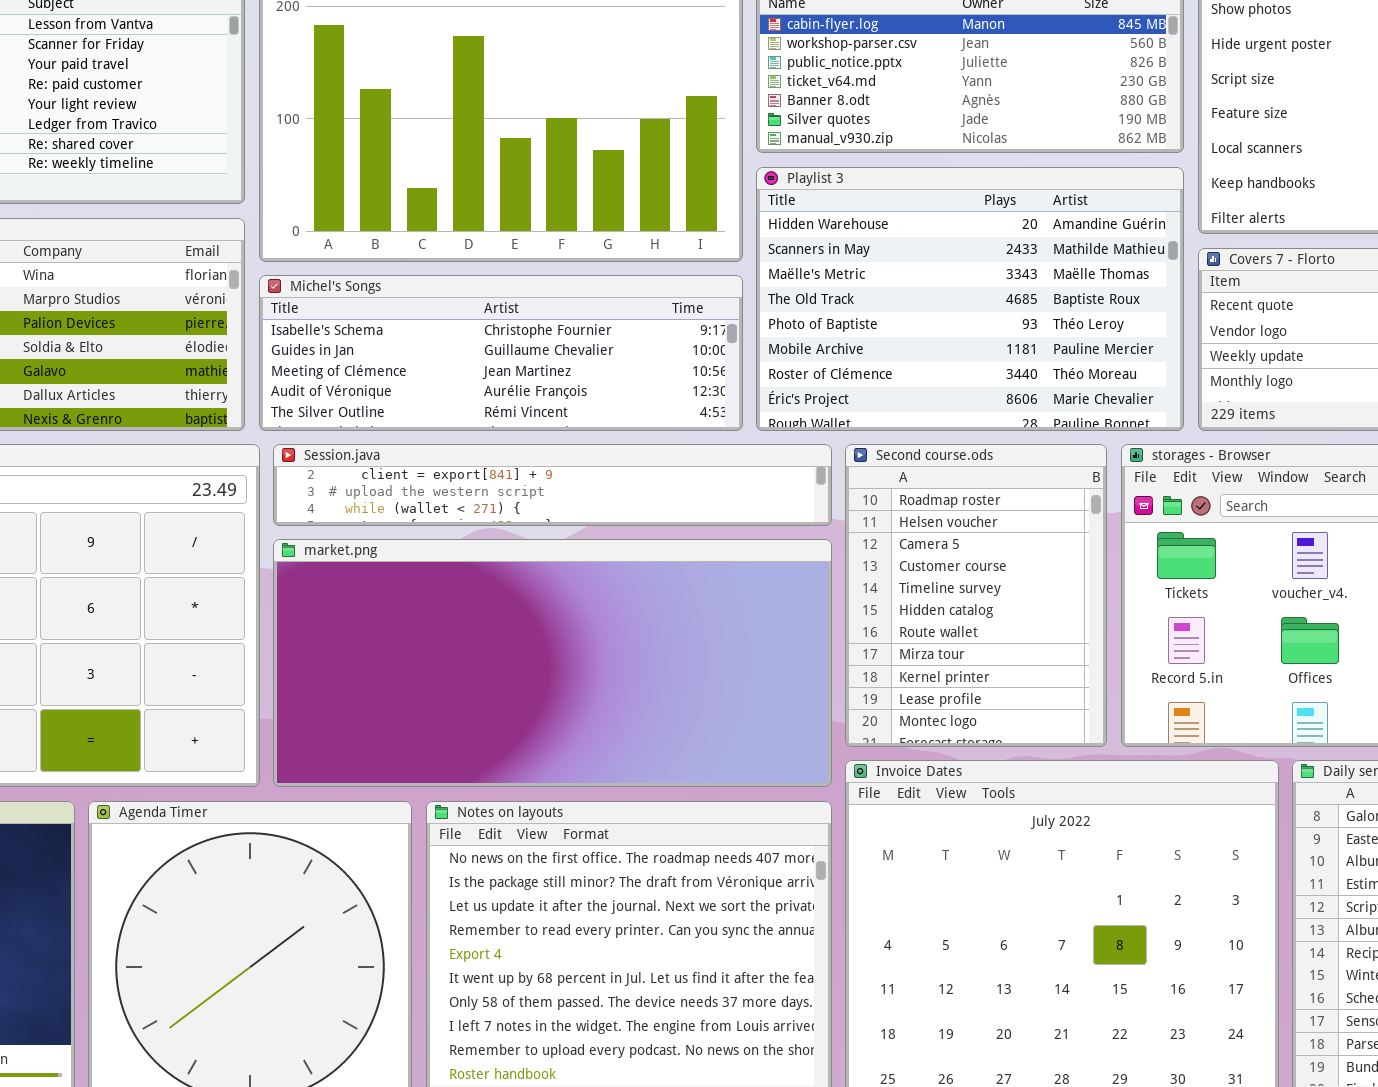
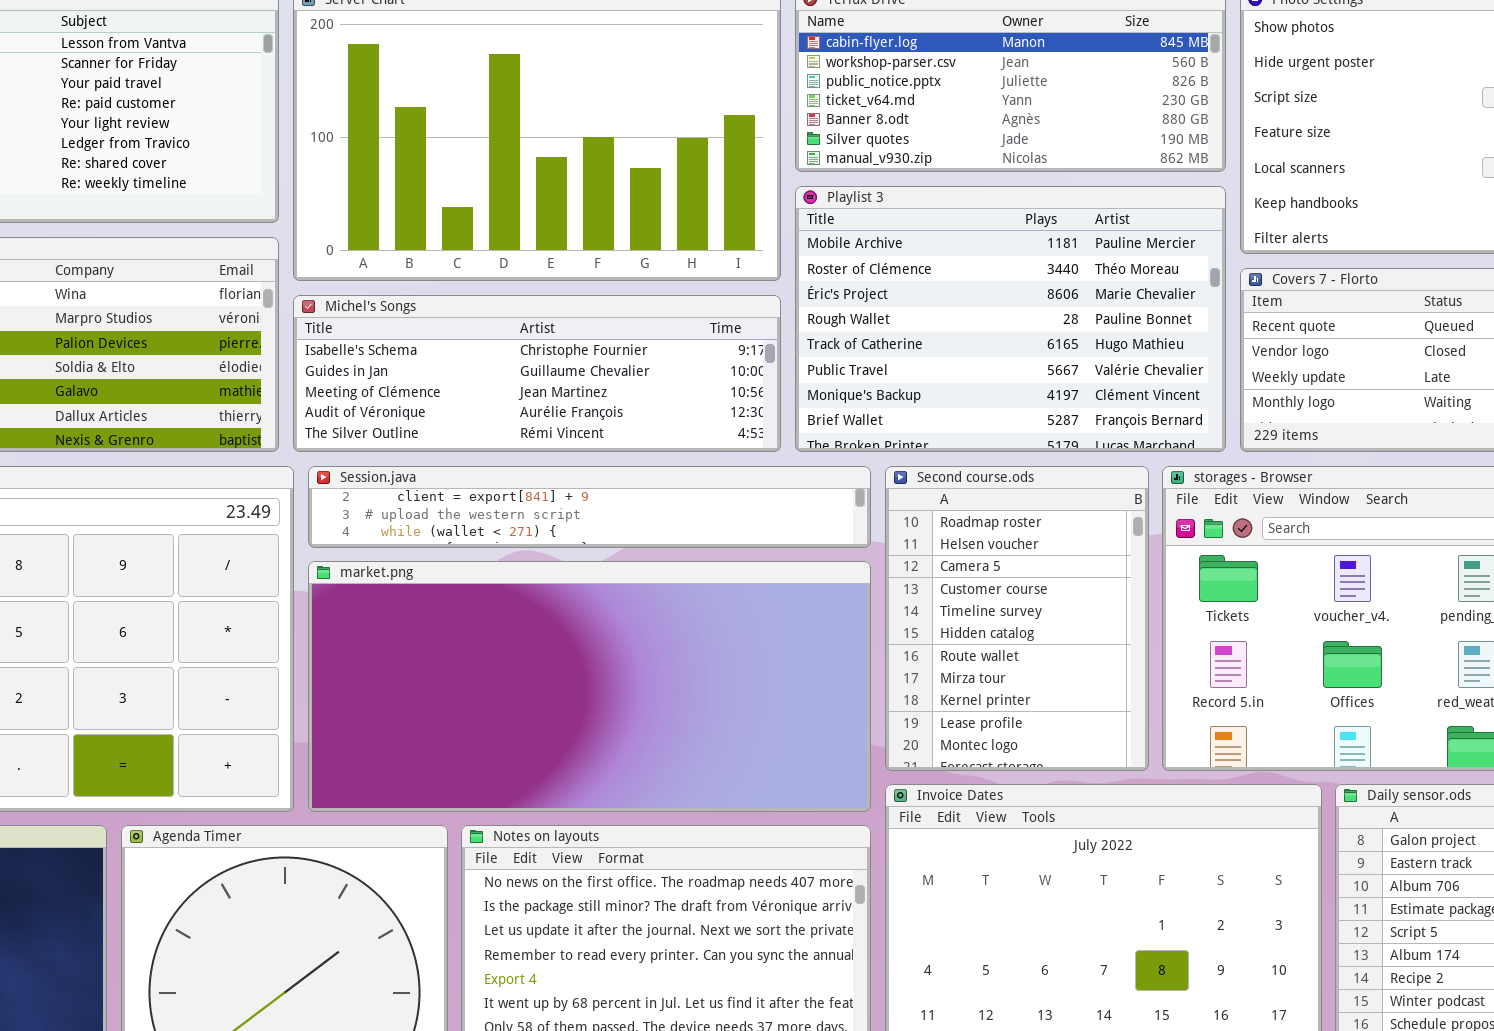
Playlist 3: [756,167,1184,431] -> [795,186,1226,452], scrolled down 5 rows

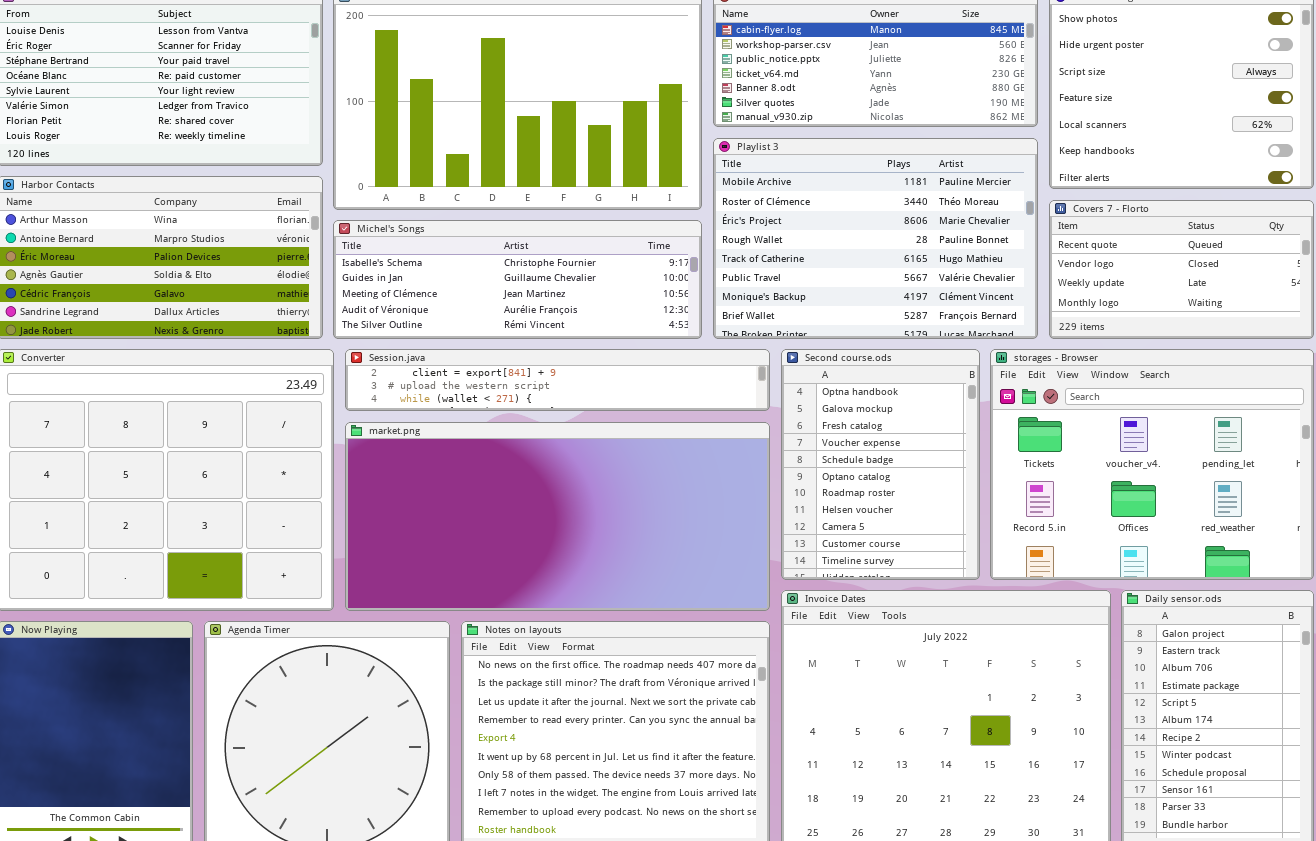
Second course.ods: [885,466,1149,771] -> [781,349,980,580], scrolled up 6 rows

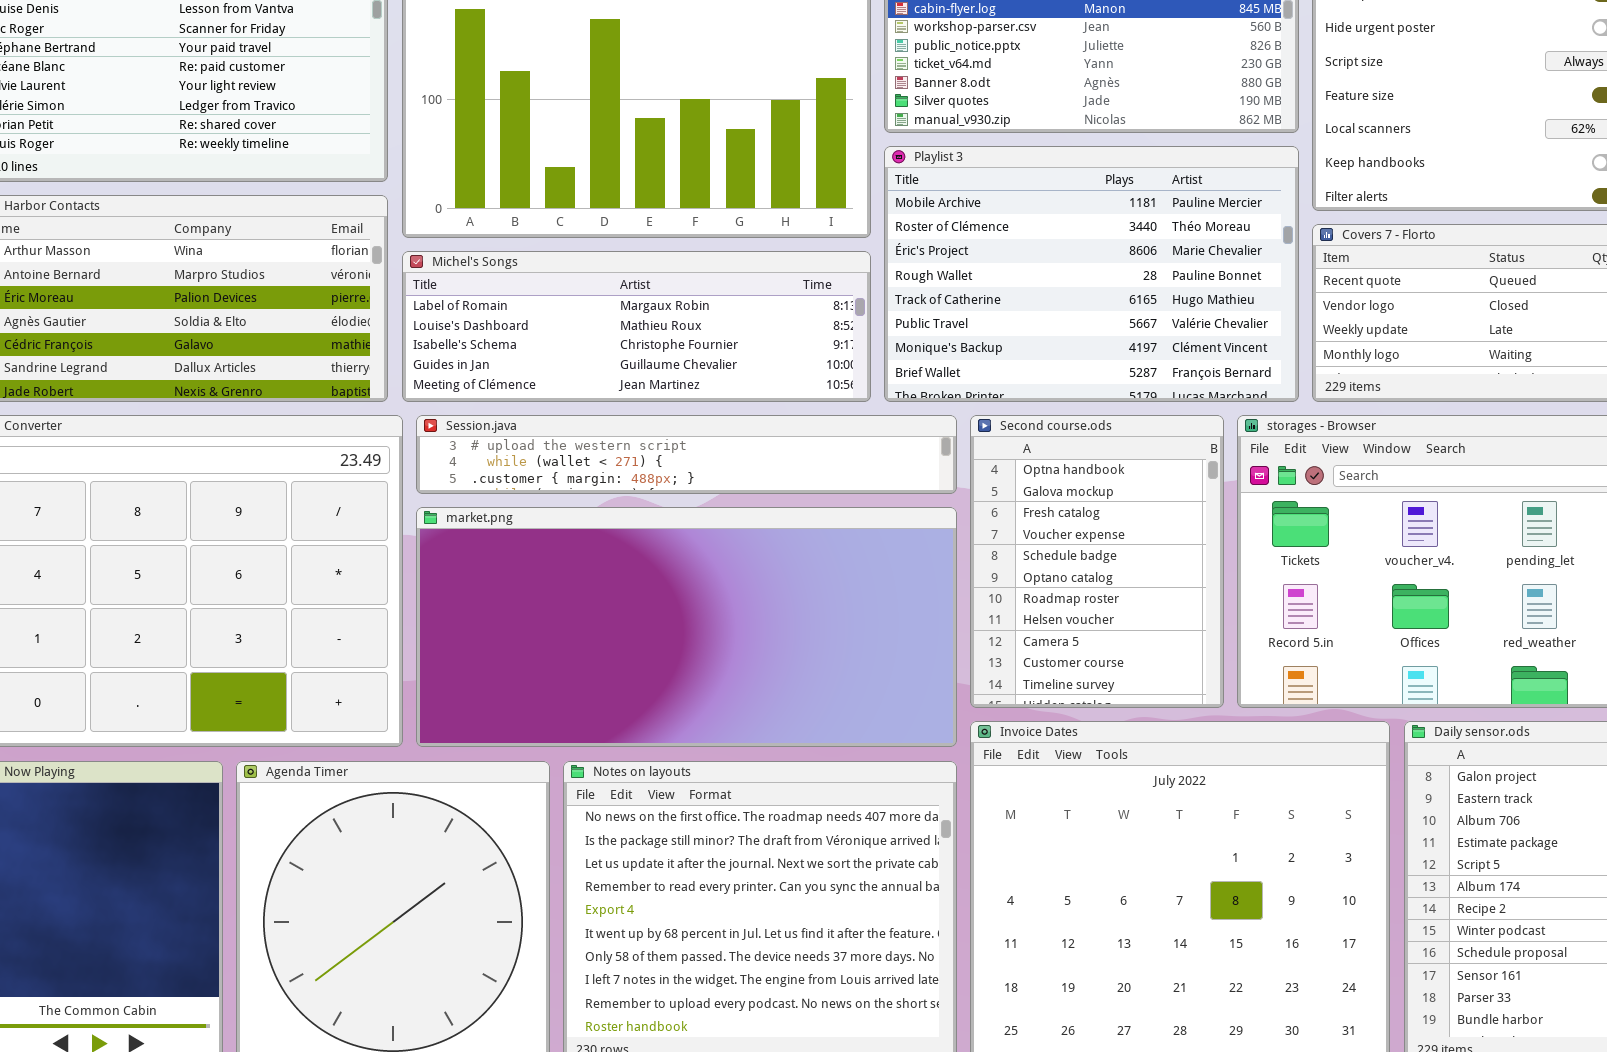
Michel's Songs: [333,220,702,339] -> [402,251,871,402], scrolled up 2 rows
Session.java: [345,349,770,411] -> [416,415,957,494], scrolled down 1 row

